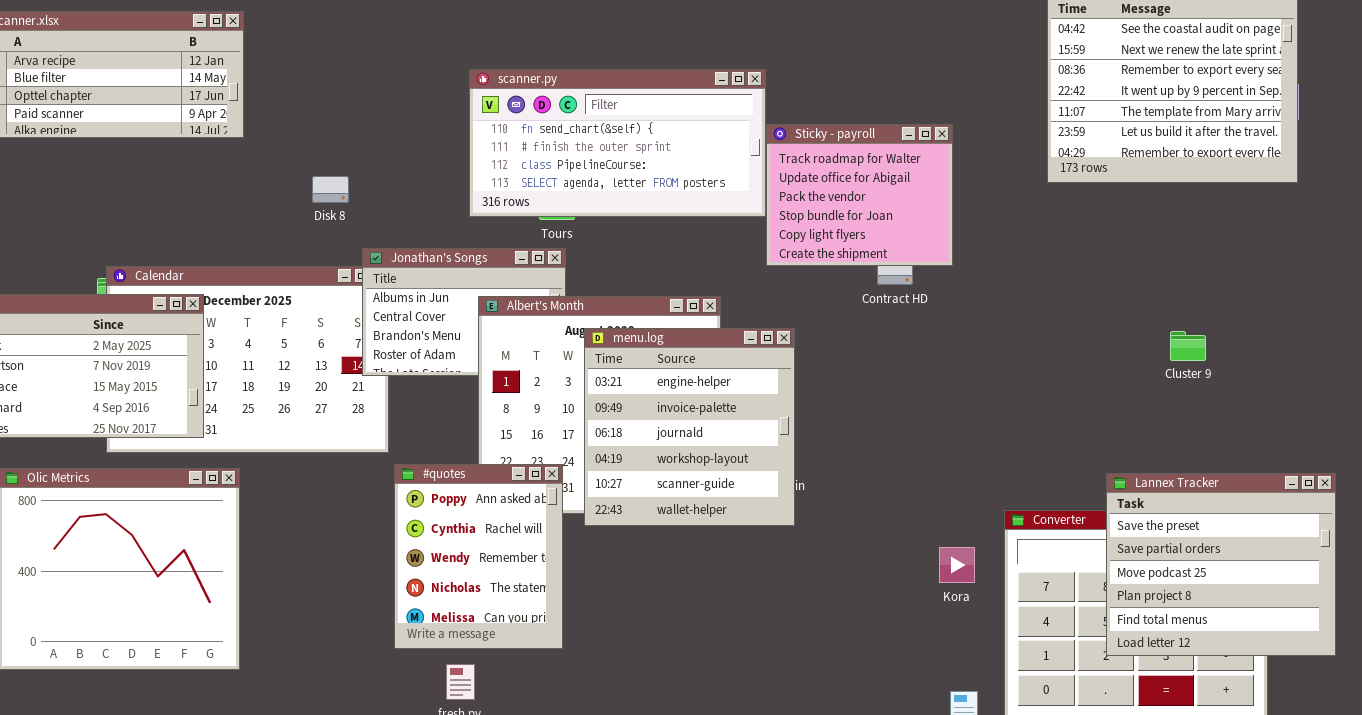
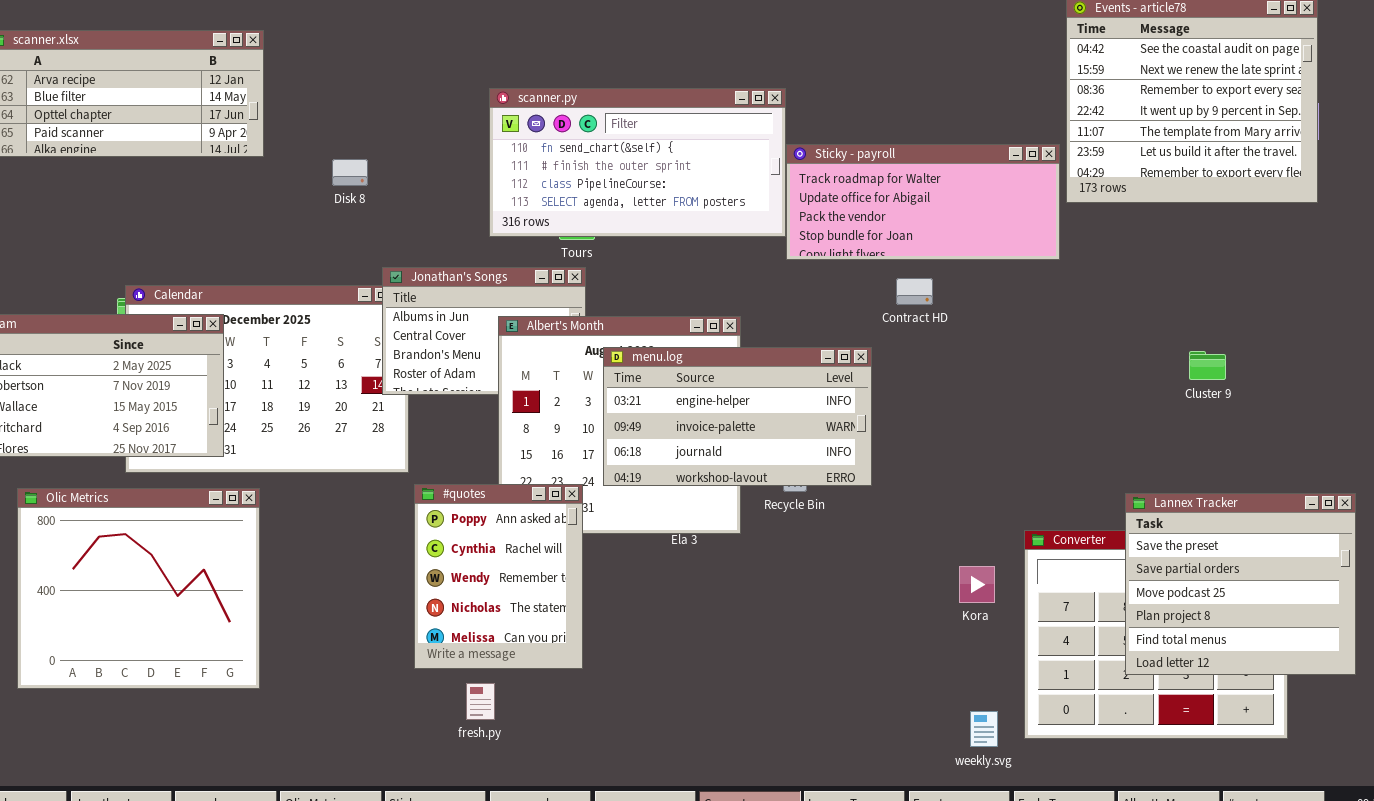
Sticky - payroll: [766,124,953,266] -> [786,144,1060,260], resized
Disk 8: [312,176,349,203] -> [332,159,368,186], moved
menu.log: [584,328,795,526] -> [603,347,872,486], resized

